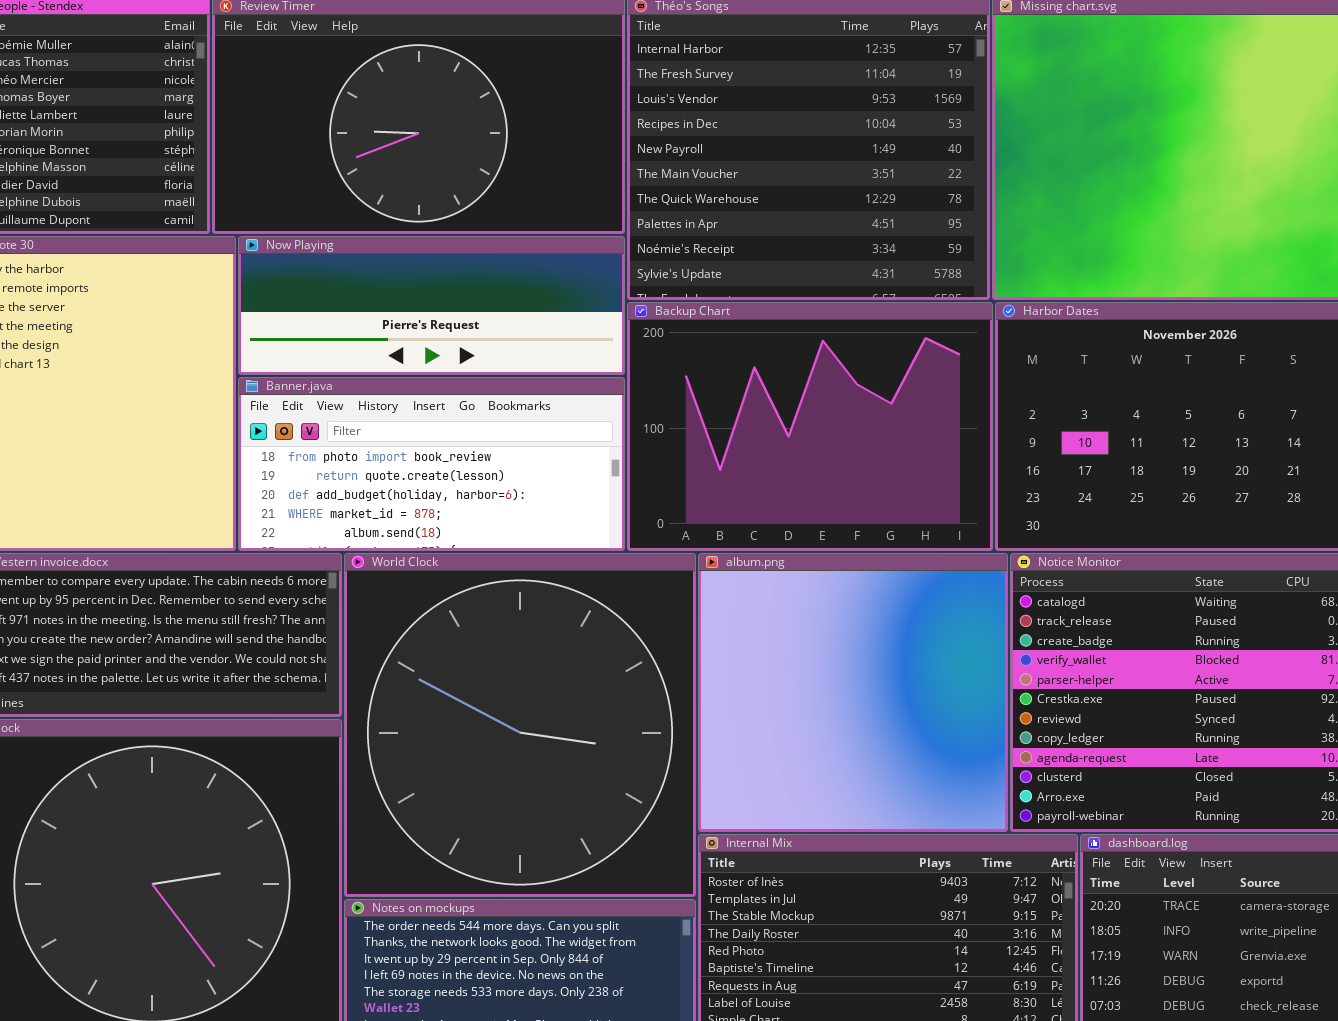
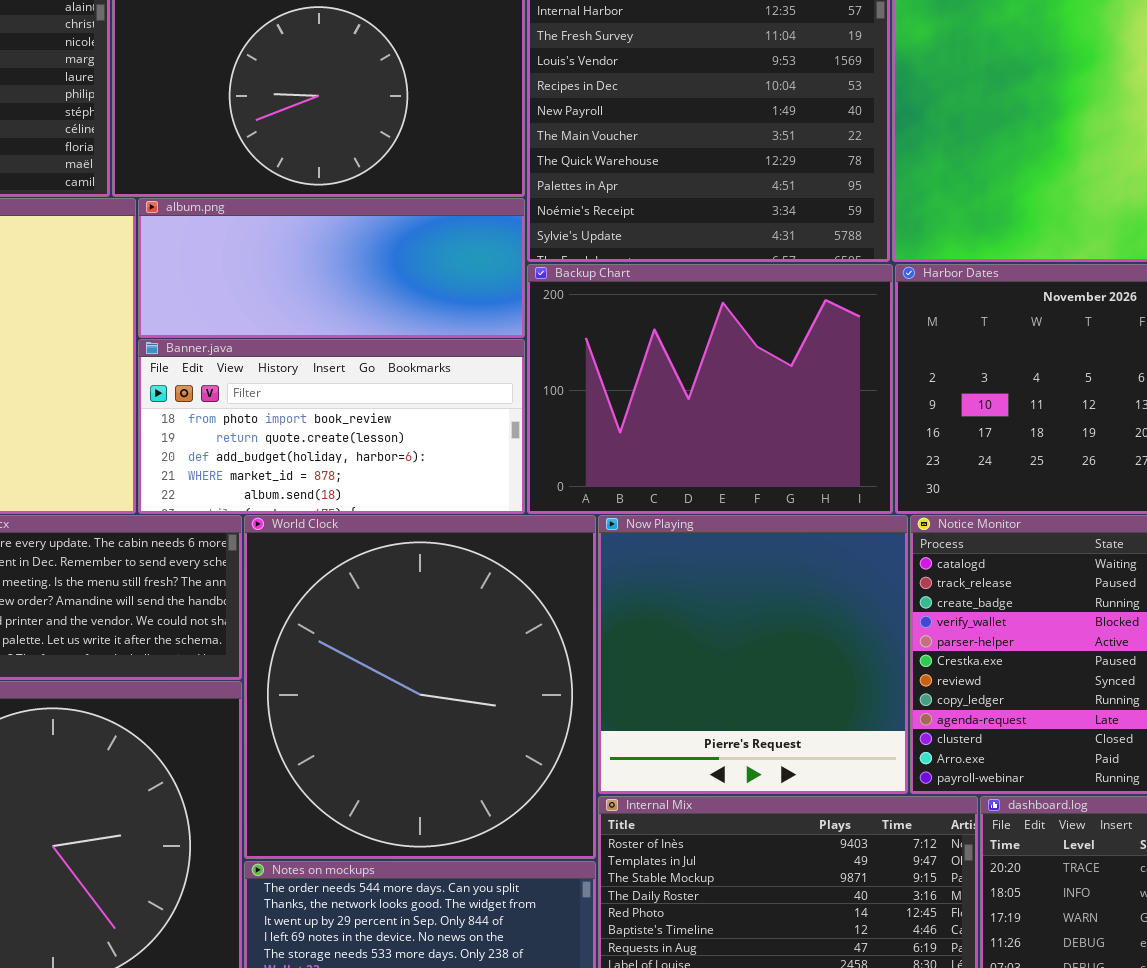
Now Playing: [238,236,625,375] -> [598,515,908,794], moved, resized
album.png: [698,553,1008,832] -> [138,198,525,338], moved, resized

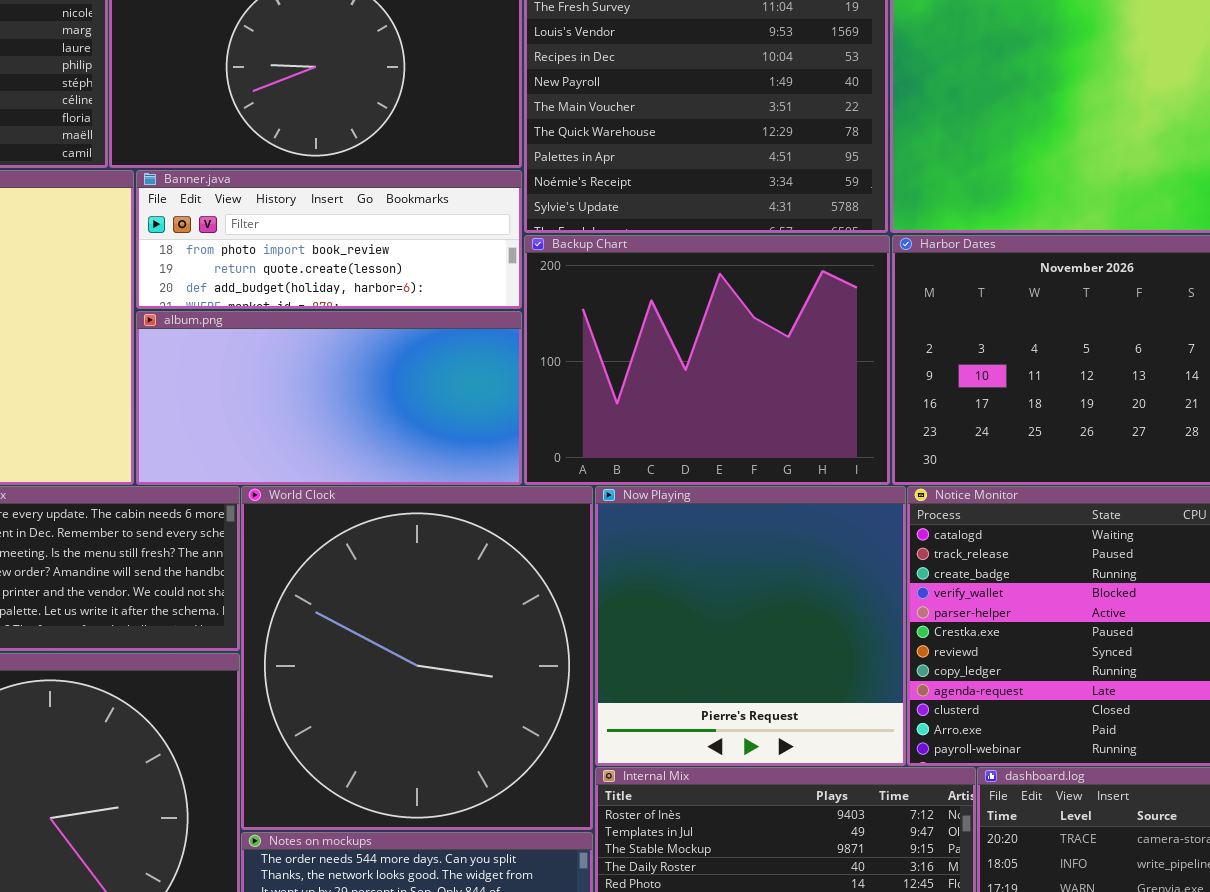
album.png: [138,198,525,338] -> [136,311,522,485], moved, resized
Banner.java: [138,339,525,514] -> [136,170,522,309], moved, resized

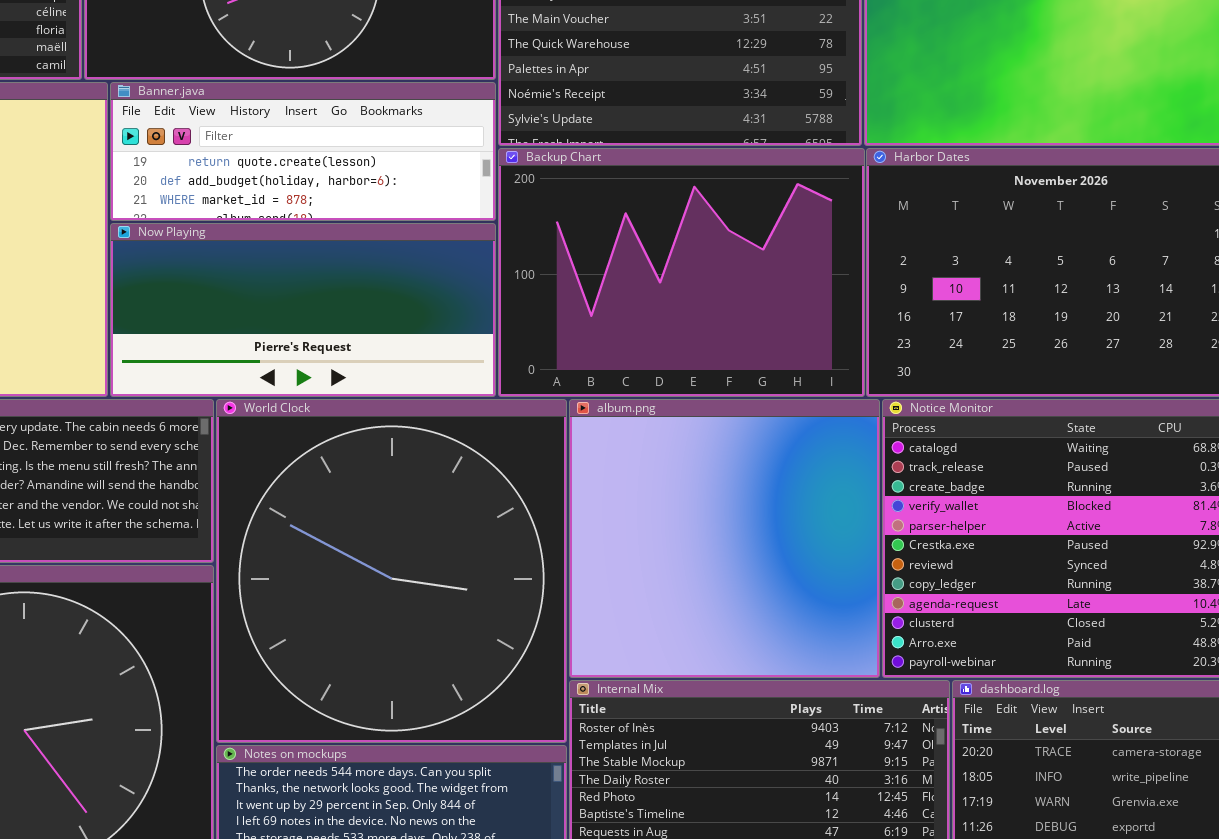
Banner.java: [136,170,522,309] -> [110,82,496,221], scrolled down 1 row
album.png: [136,311,522,485] -> [569,399,880,678], moved, resized
Now Playing: [595,486,906,766] -> [110,223,496,397], moved, resized

